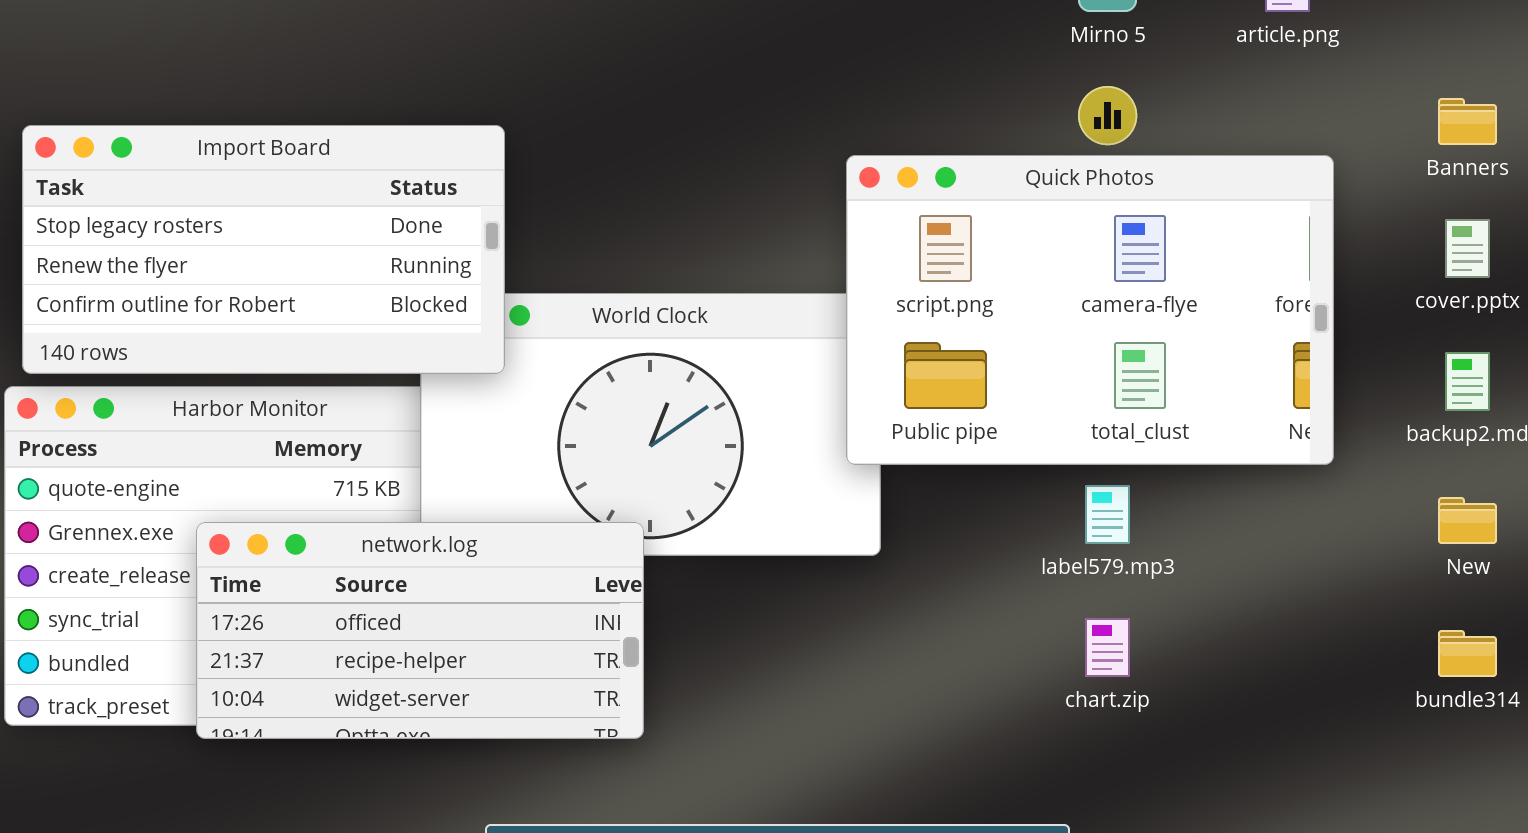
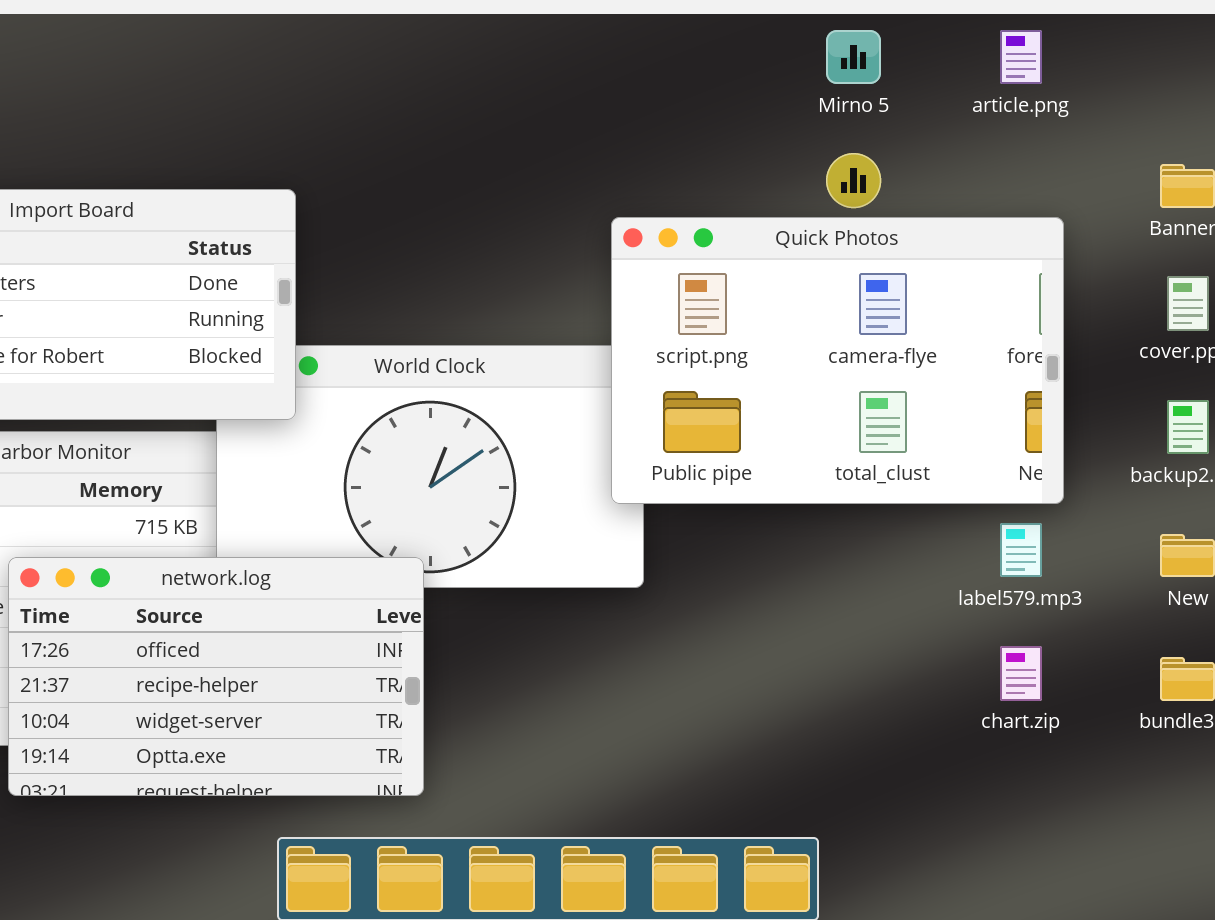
label579.mp3: [1085,485,1130,544] -> [1000,523,1042,577], moved
network.log: [196,522,644,739] -> [8,557,424,796], resized
chart.zip: [1085,618,1130,677] -> [1000,646,1042,701], moved

